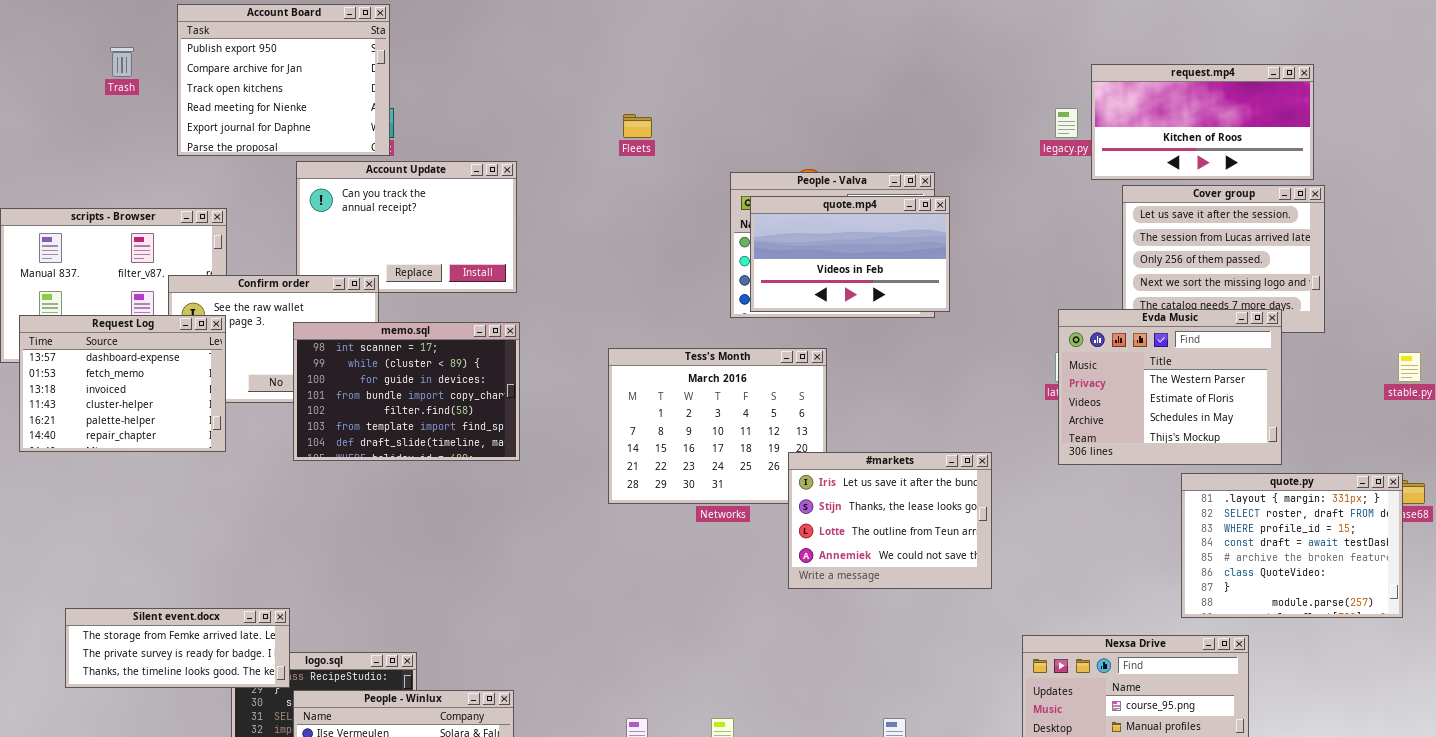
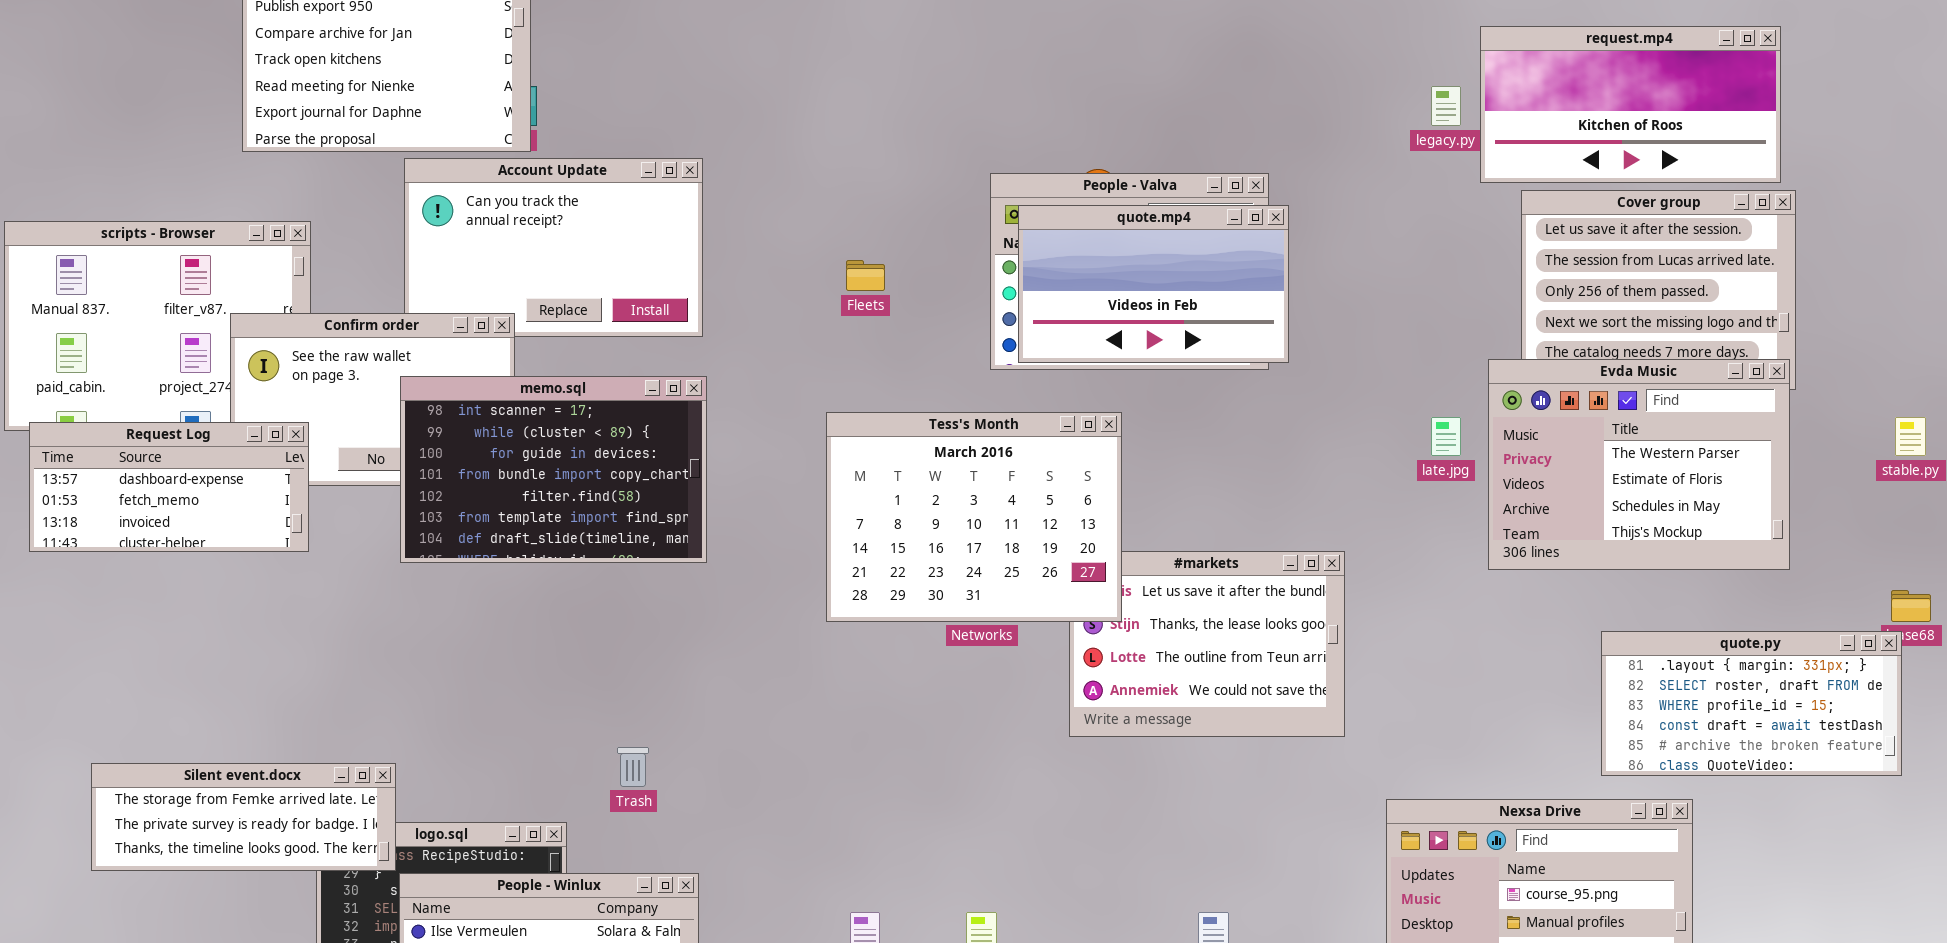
Trash: [110,47,134,77] -> [617,747,649,787], moved
Fleets: [623,114,652,138] -> [846,260,885,291], moved
Evda Music: [1058,309,1282,465] -> [1488,359,1790,570], moved
Request Log: [19,315,226,452] -> [29,422,309,552], resized
Tess's Month: [608,348,827,504] -> [826,412,1122,622], raised
quote.py: [1181,473,1403,618] -> [1601,631,1902,776], resized

